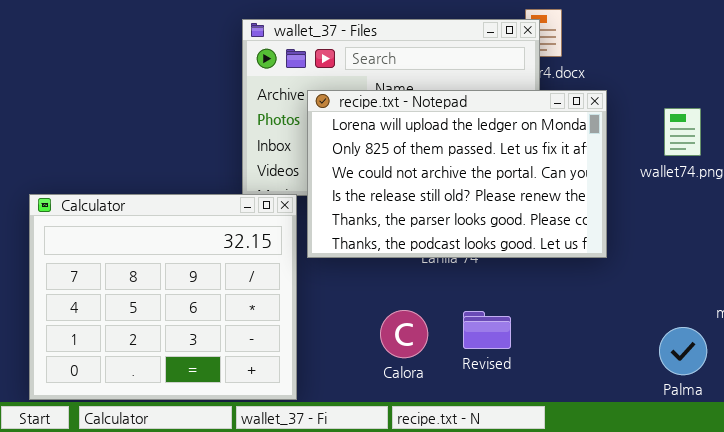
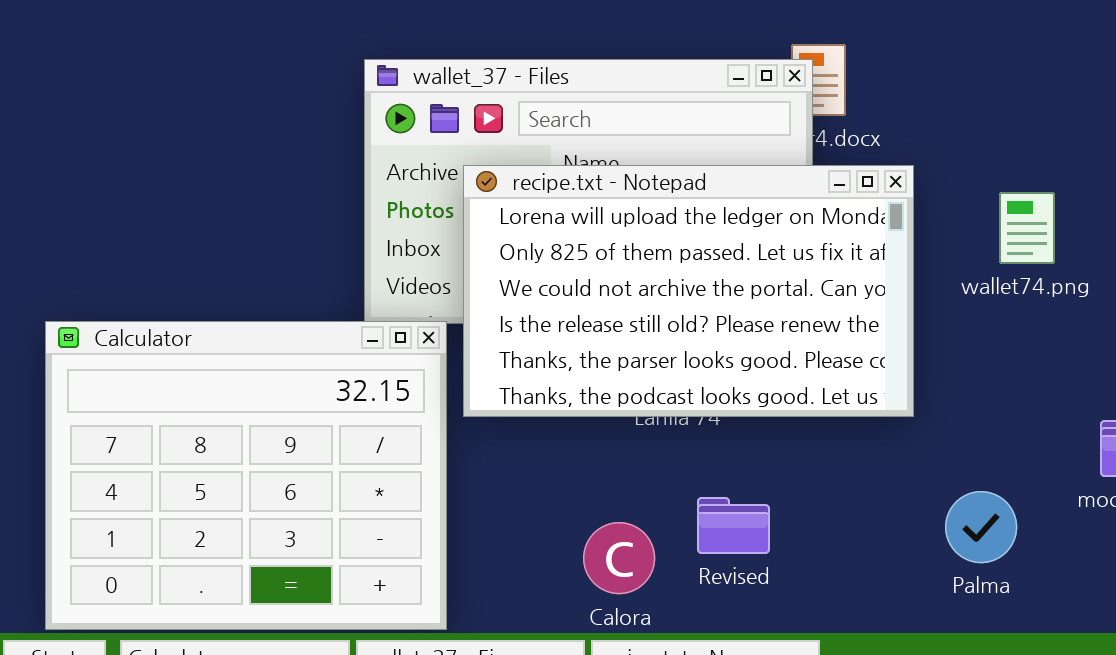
Calora: [380,310,428,358] -> [583,522,655,594], moved
Palma: [659,327,707,375] -> [945,491,1017,563], moved

